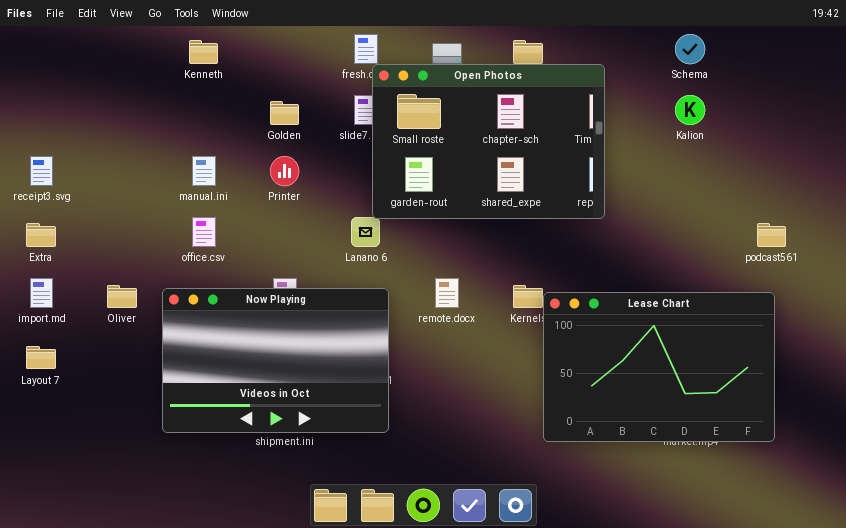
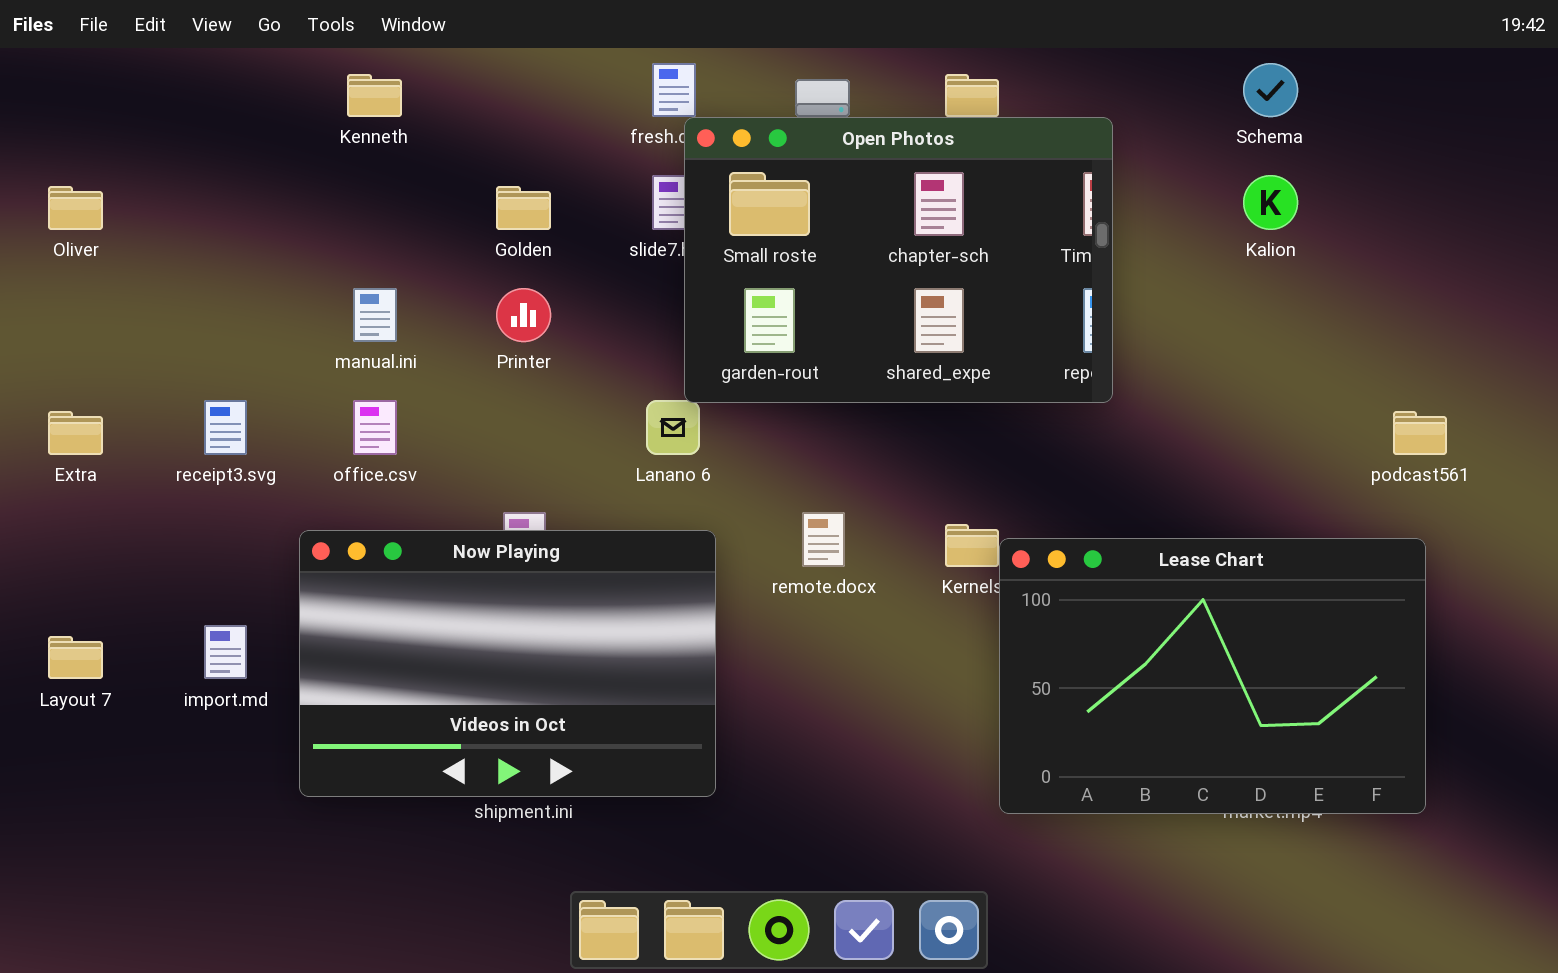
receipt3.svg: [30,156,53,186] -> [204,400,247,455], moved
import.md: [30,278,53,308] -> [204,625,247,679], moved
Oliver: [107,285,137,308] -> [48,186,103,230], moved

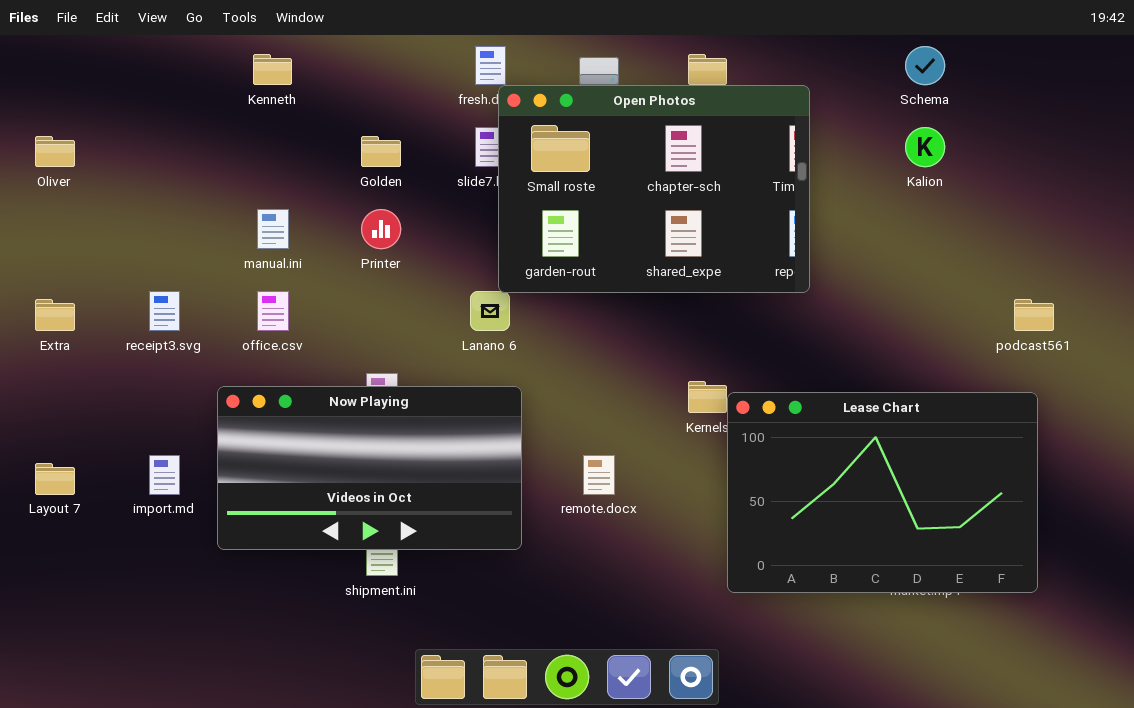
remote.docx: [802,512,845,567] -> [583,455,615,495], moved
Now Playing: [299,530,716,797] -> [217,386,522,550], resized

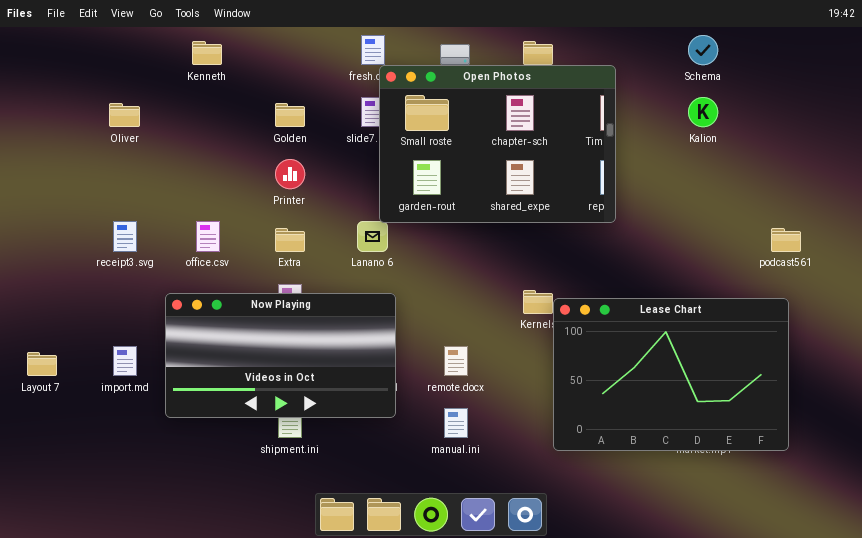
Oliver: [35,136,75,167] -> [109,103,140,127], moved
manual.ini: [257,209,289,249] -> [444,408,468,438], moved
Extra: [35,299,75,331] -> [275,228,305,252], moved

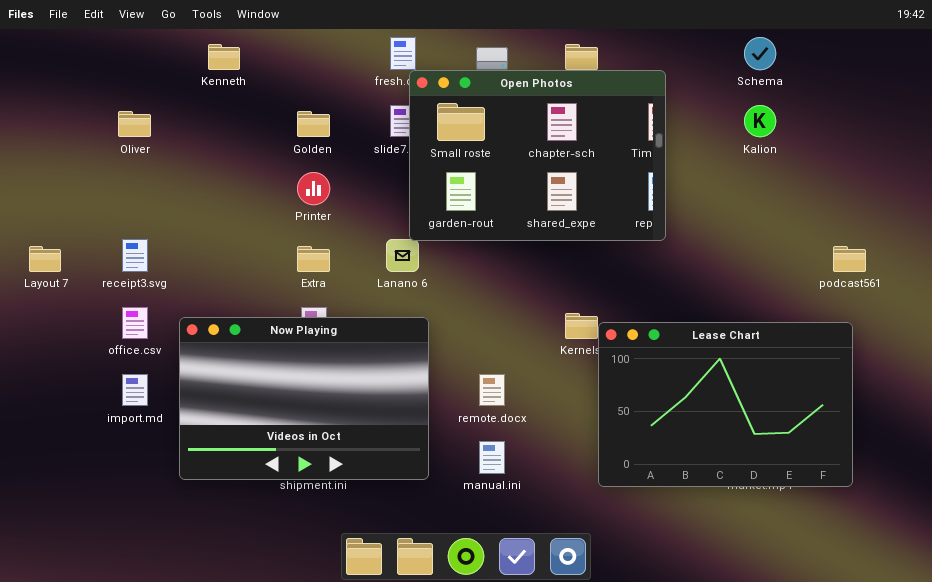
office.csv: [196,221,220,252] -> [122,307,148,339], moved
Now Playing: [165,293,396,418] -> [179,317,429,480], resized
Layout 7: [27,352,57,376] -> [29,246,61,272], moved

